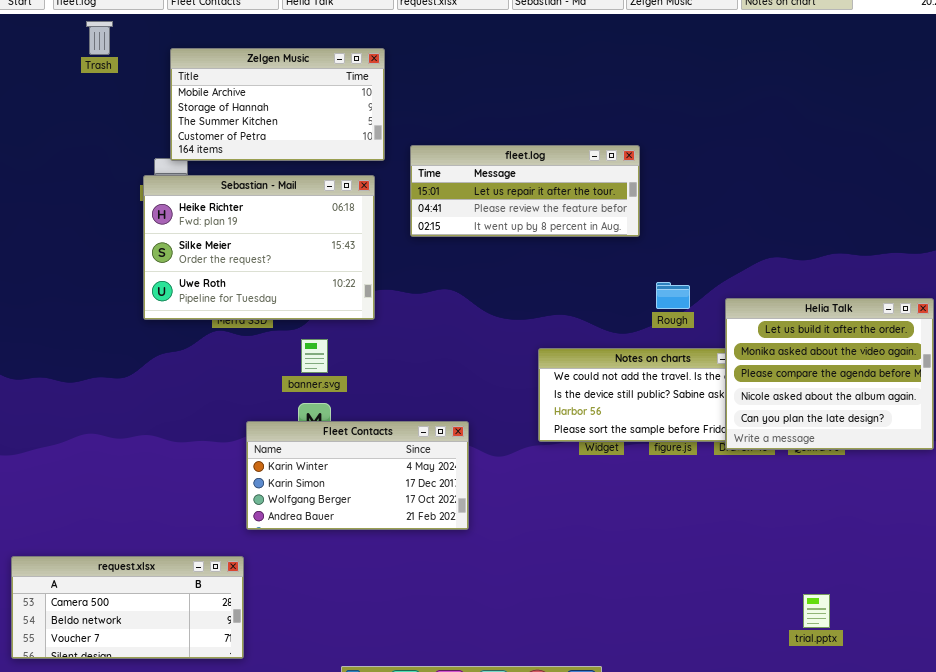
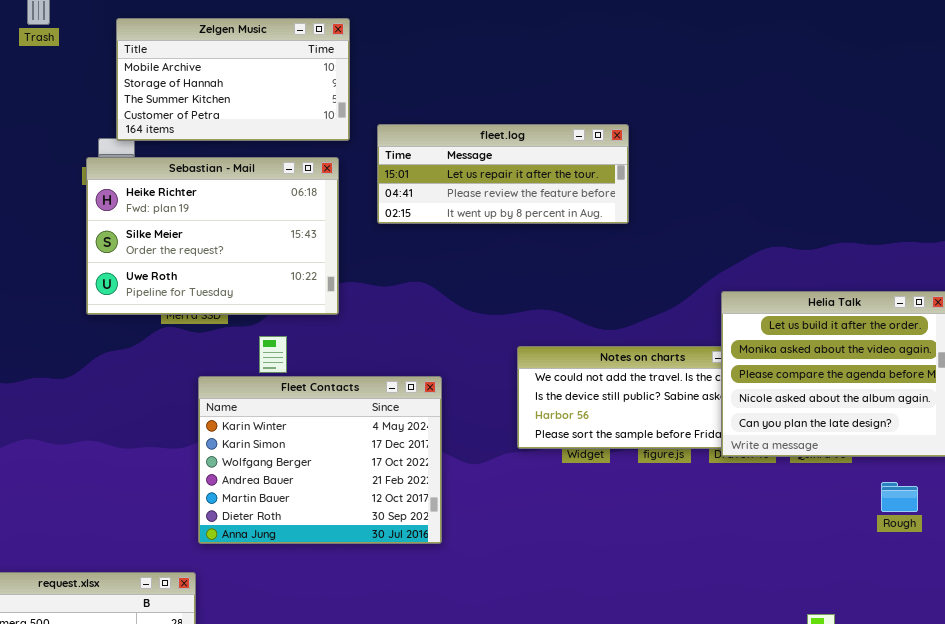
Rough: [656,282,690,309] -> [881,482,918,512], moved
Fleet Contacts: [246,421,469,530] -> [198,376,442,544], resized

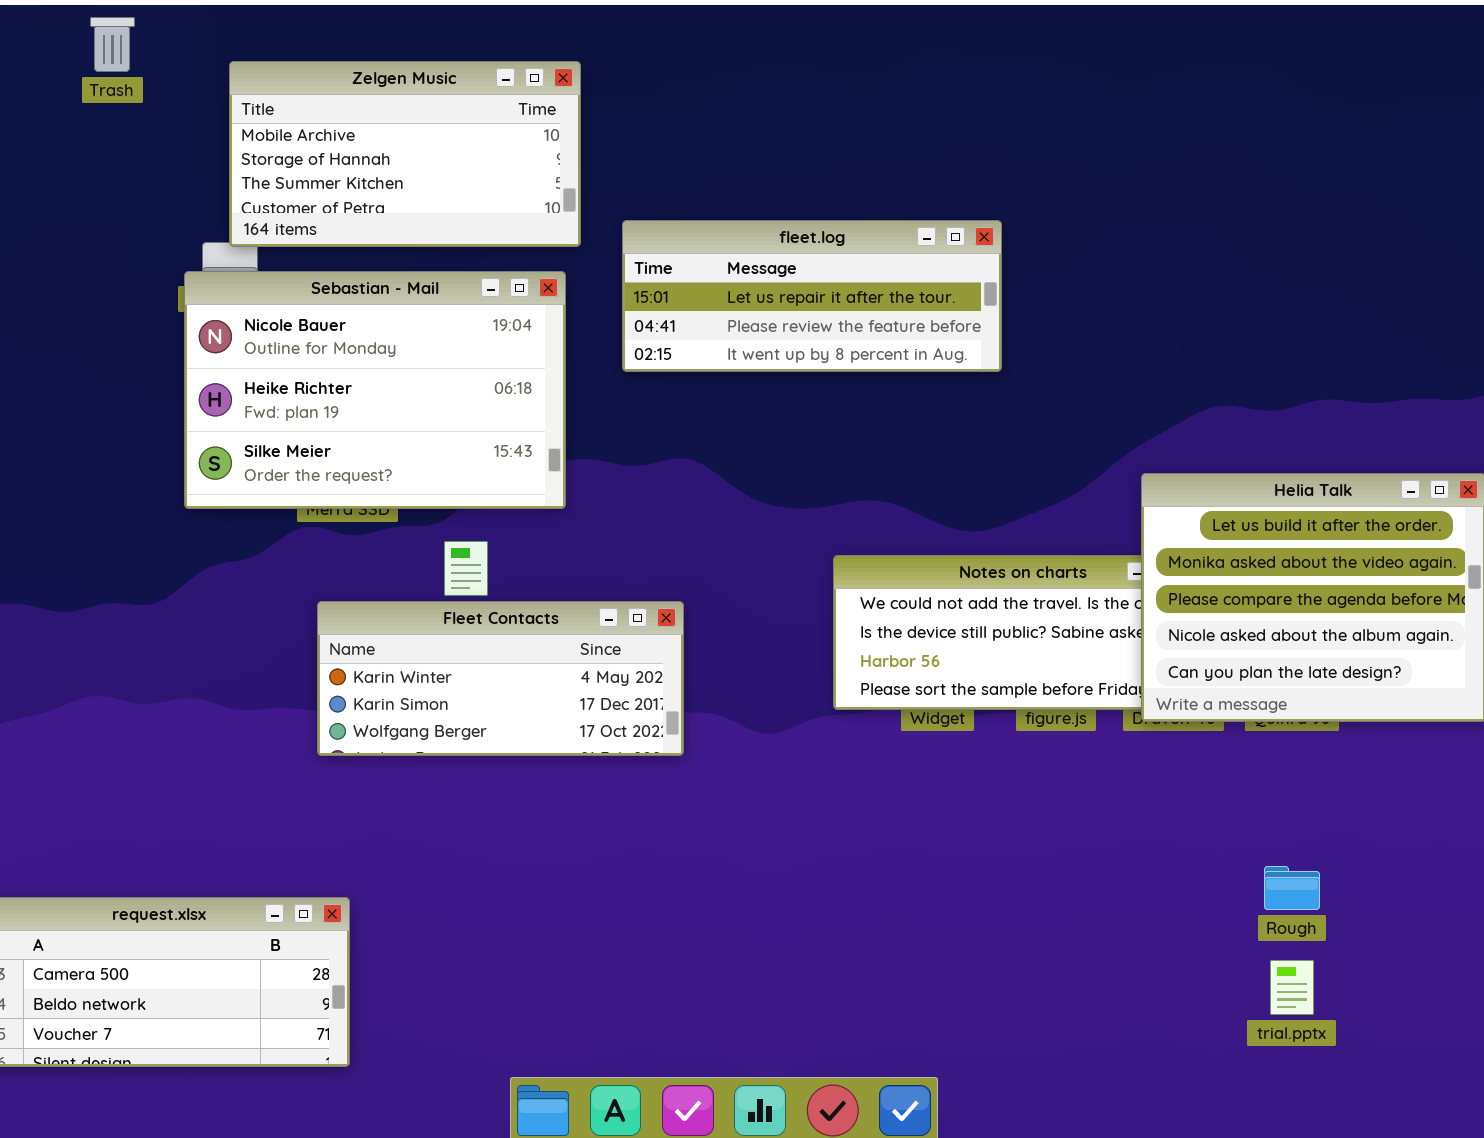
Sebastian - Mail: [86,157,339,315] -> [184,271,566,509], scrolled up 1 row
Fleet Contacts: [198,376,442,544] -> [317,601,684,756], moved, resized
Rough: [881,482,918,512] -> [1264,866,1320,910], moved

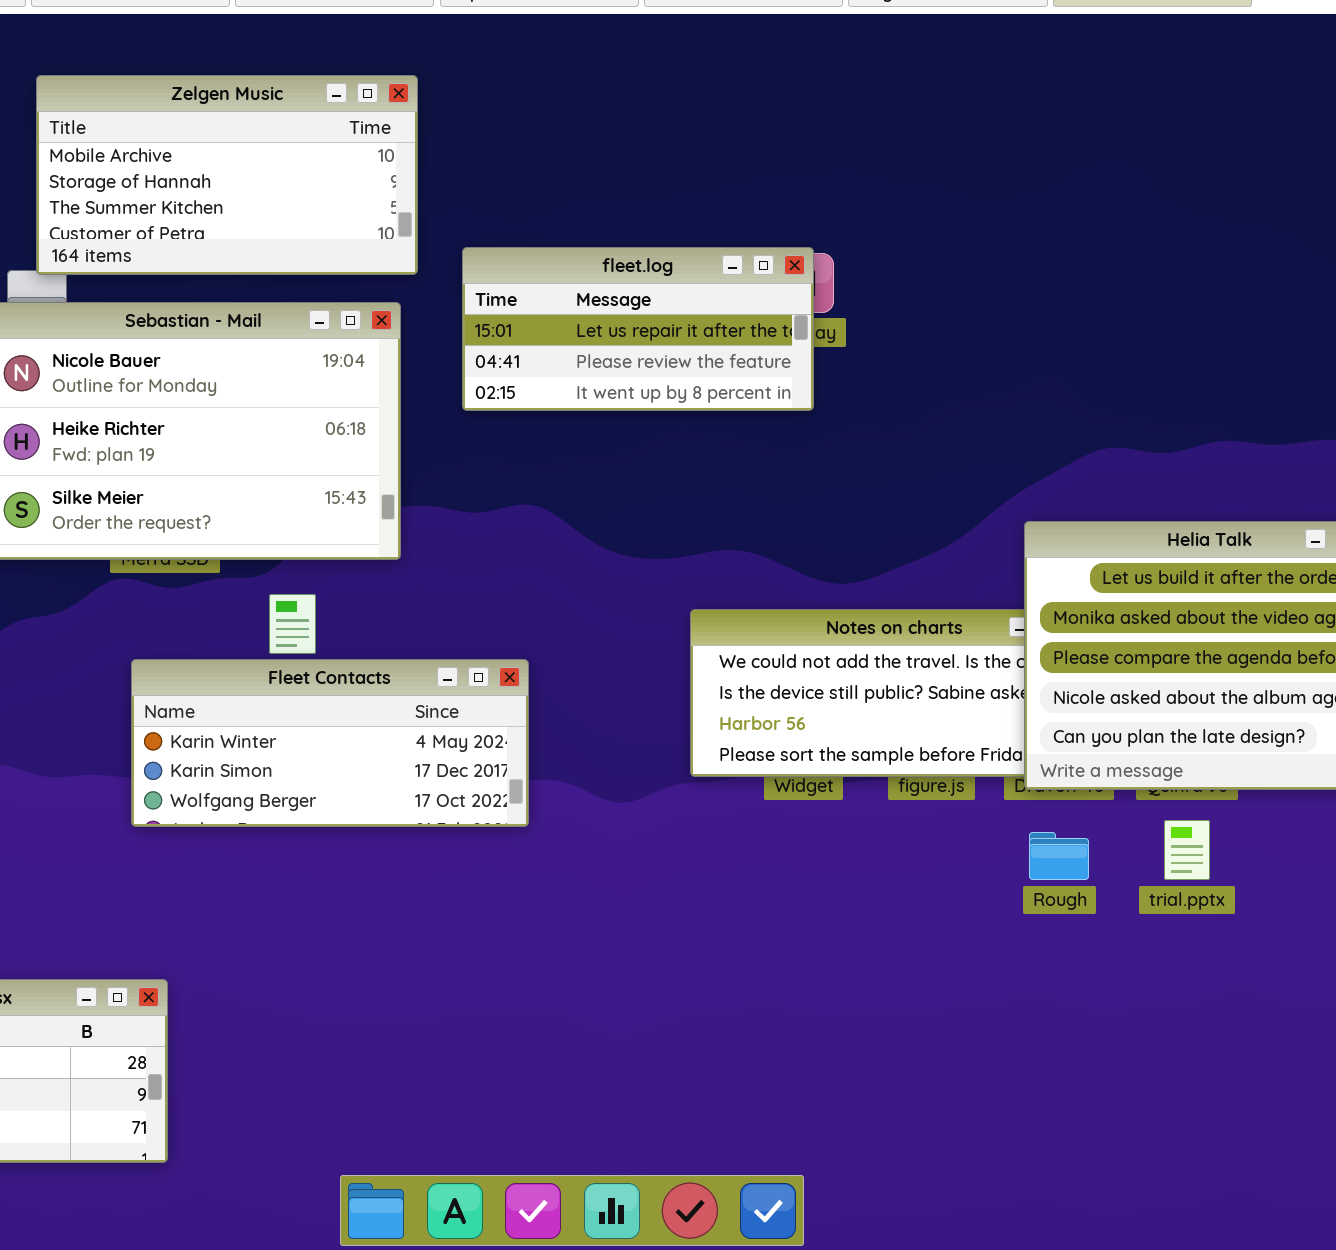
fleet.log: [622,220,1002,372] -> [462,247,814,411], resized
Rough: [1264,866,1320,910] -> [1029,832,1089,880], moved
trial.pptx: [1270,960,1314,1015] -> [1164,820,1210,880], moved

